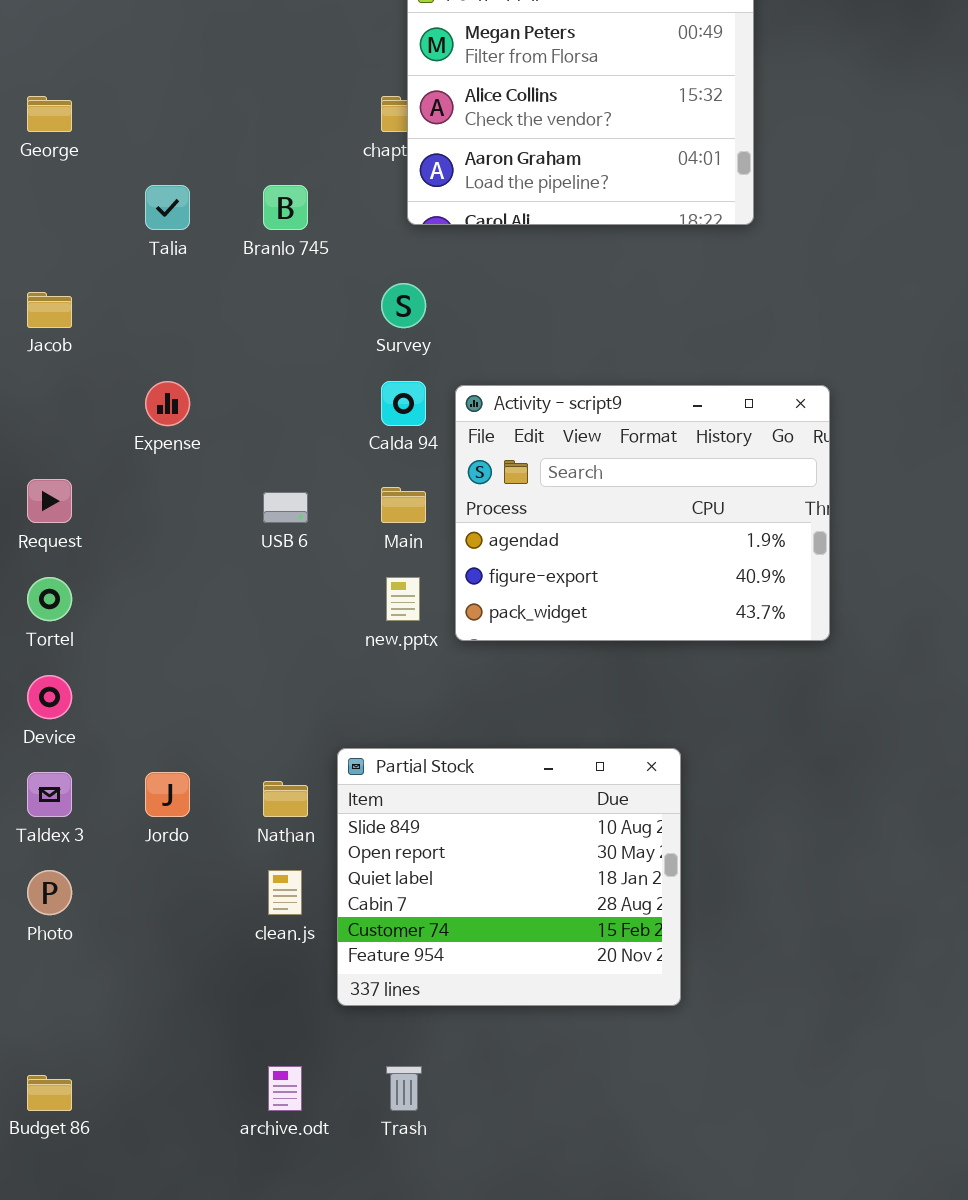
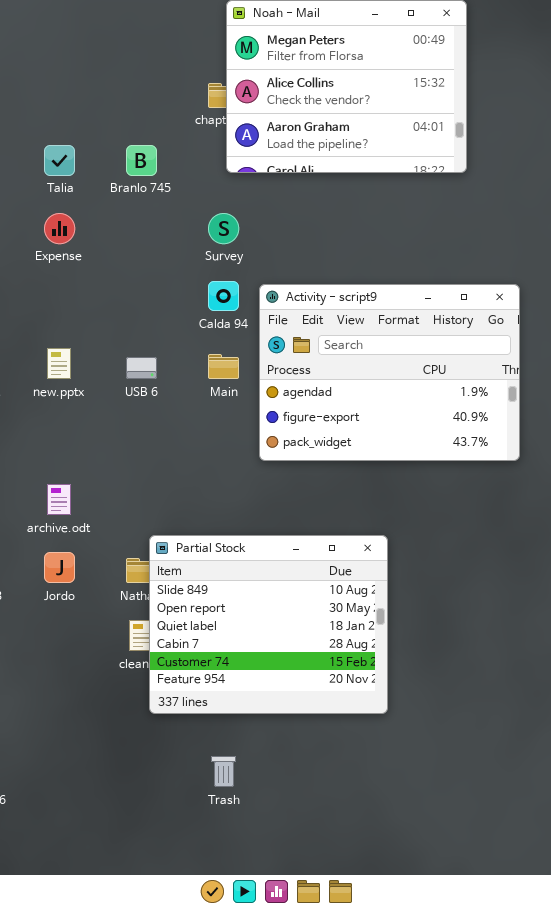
Expense: [145,381,190,426] -> [44,213,75,244], moved
new.pptx: [386,577,420,621] -> [47,348,71,379], moved
Partial Stock: [337,748,681,1006] -> [149,535,388,714], moved
archive.odt: [268,1066,302,1111] -> [47,484,71,515], moved

